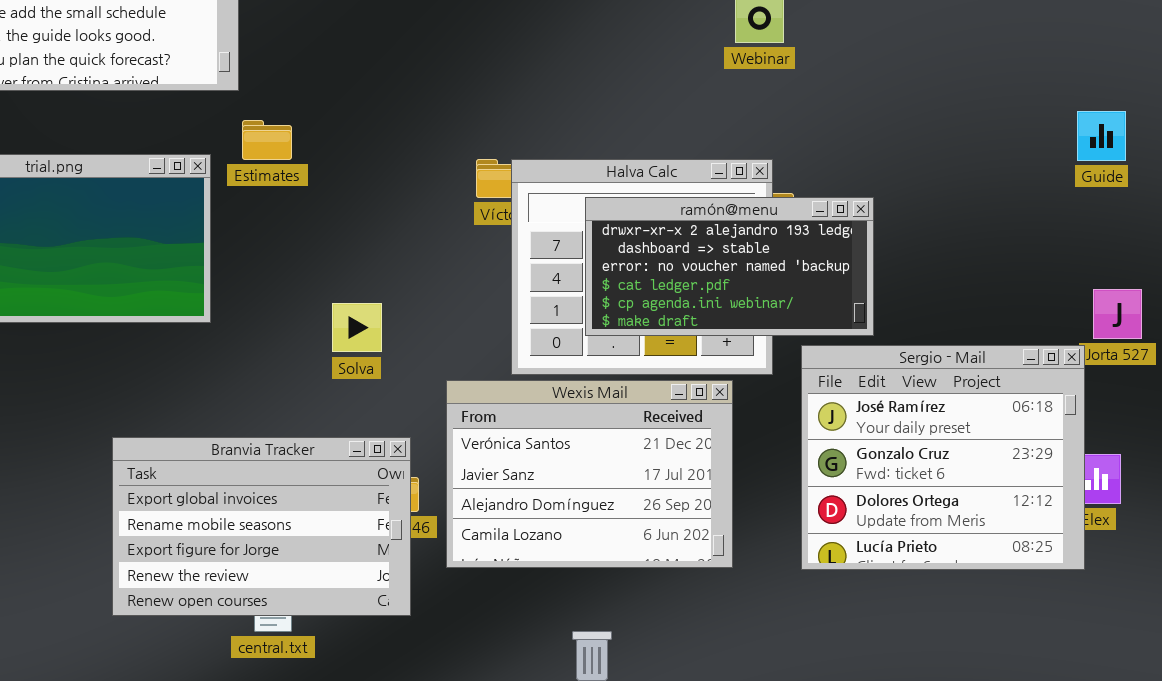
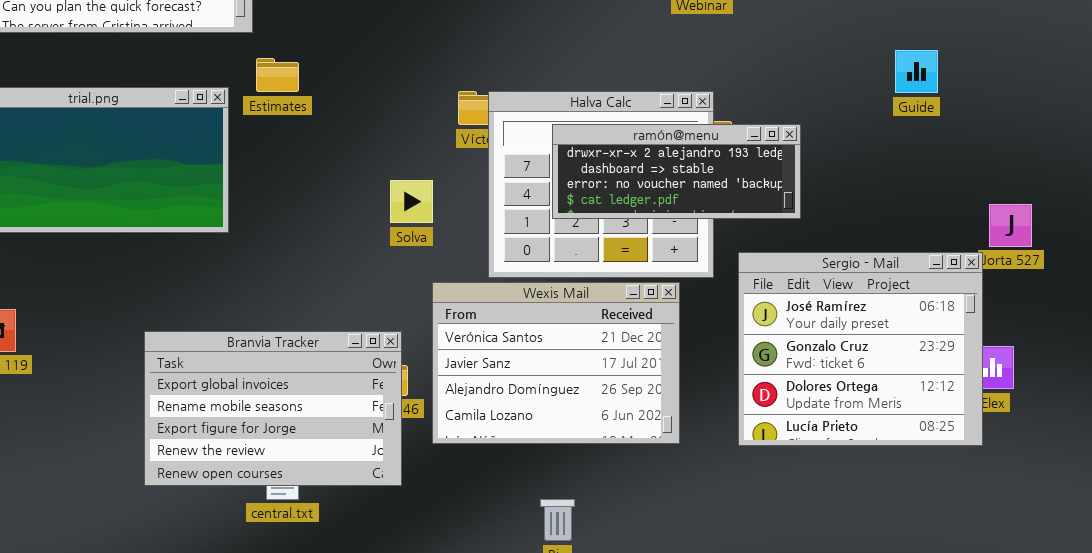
Guide: [1077,111,1126,161] -> [895,50,938,93], moved
ramón@menu: [585,197,874,336] -> [552,124,801,219], resized
Solva: [332,303,382,352] -> [390,180,433,223], moved

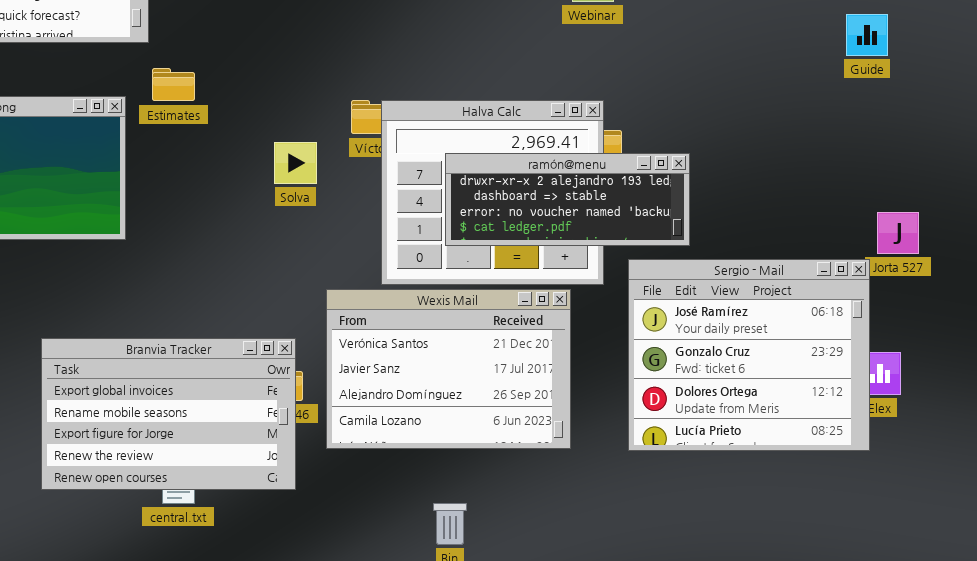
Guide: [895,50,938,93] -> [846,14,888,56], moved
ramón@menu: [552,124,801,219] -> [445,153,690,246], moved
Solva: [390,180,433,223] -> [274,142,317,184], moved

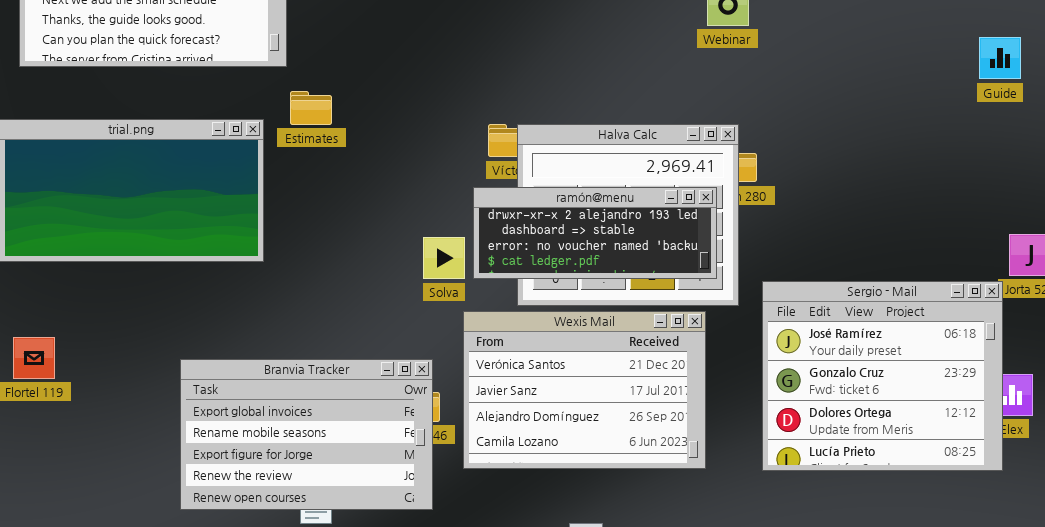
Solva: [274,142,317,184] -> [423,237,465,279], moved
ramón@menu: [445,153,690,246] -> [473,187,717,279], moved

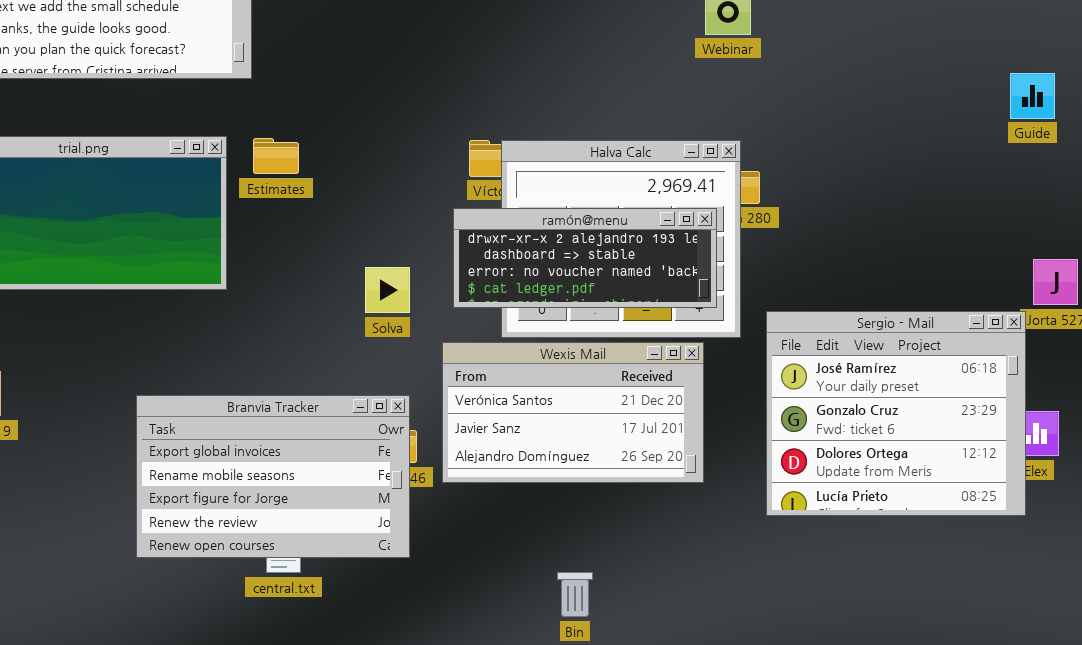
Guide: [979,37,1021,79] -> [1010,73,1055,119], moved
Estimates: [290,91,332,125] -> [253,138,299,174], moved
Solva: [423,237,465,279] -> [365,267,410,313], moved
Wexis Mail: [463,311,706,469] -> [442,342,704,483], resized

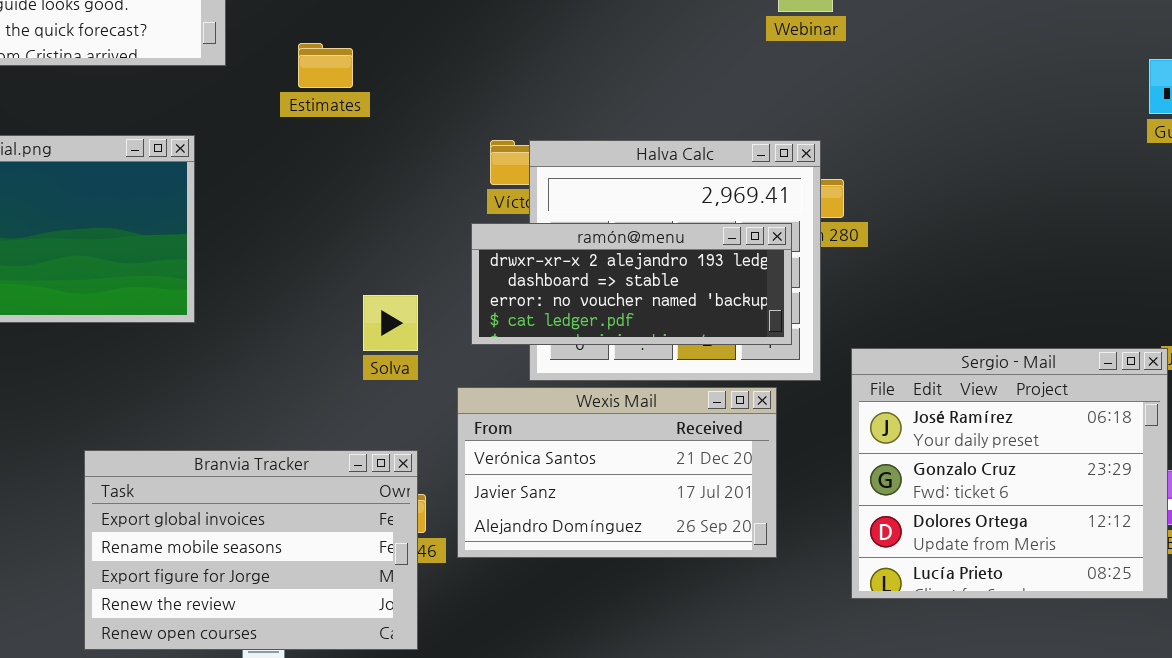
Estimates: [253,138,299,174] -> [298,43,353,88], moved

